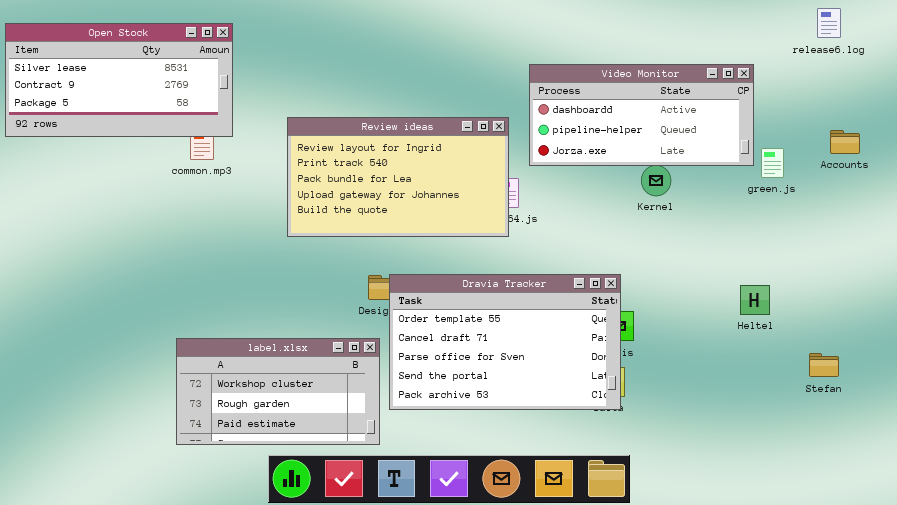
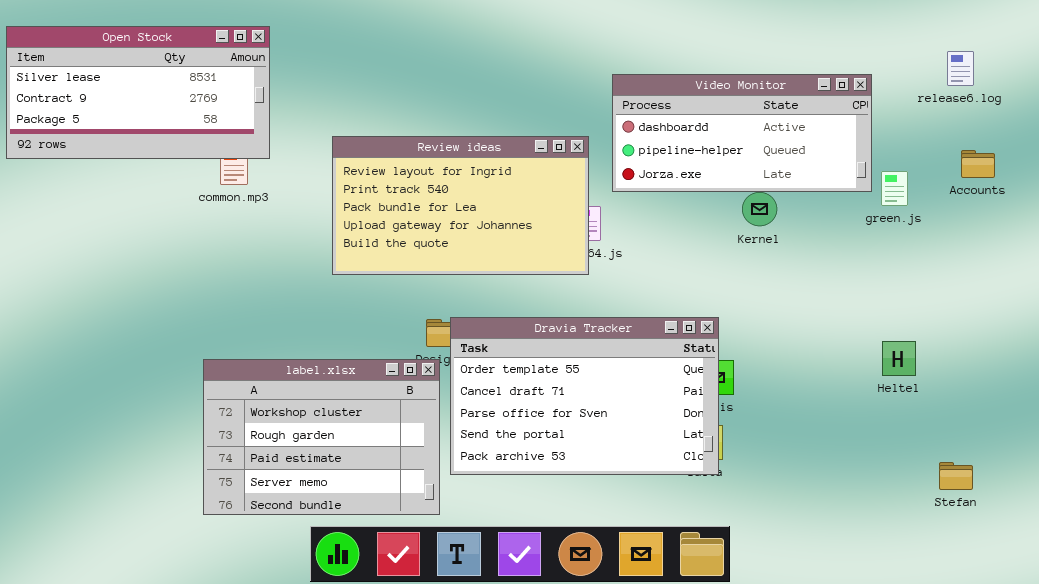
release6.log: [817,8,841,38] -> [947,51,974,86], moved
Heltel: [740,285,770,315] -> [882,341,916,376], moved
label.xlsx: [176,338,380,445] -> [203,359,440,515], resized
Stefan: [809,353,839,377] -> [939,462,973,490], moved

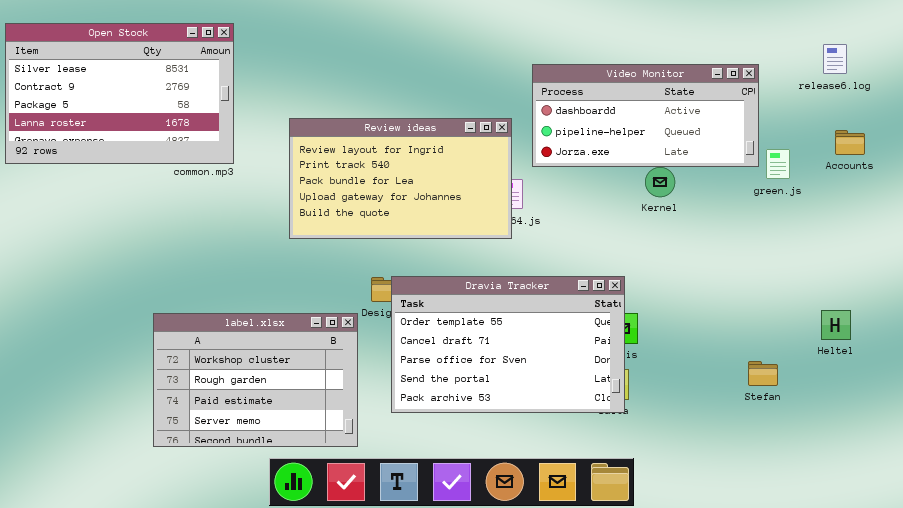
Open Stock: [6,26,270,159] -> [5,23,234,164], resized
Heltel: [882,341,916,376] -> [821,310,851,340], moved
label.xlsx: [203,359,440,515] -> [153,313,358,447], moved
Stefan: [939,462,973,490] -> [748,361,778,386], moved

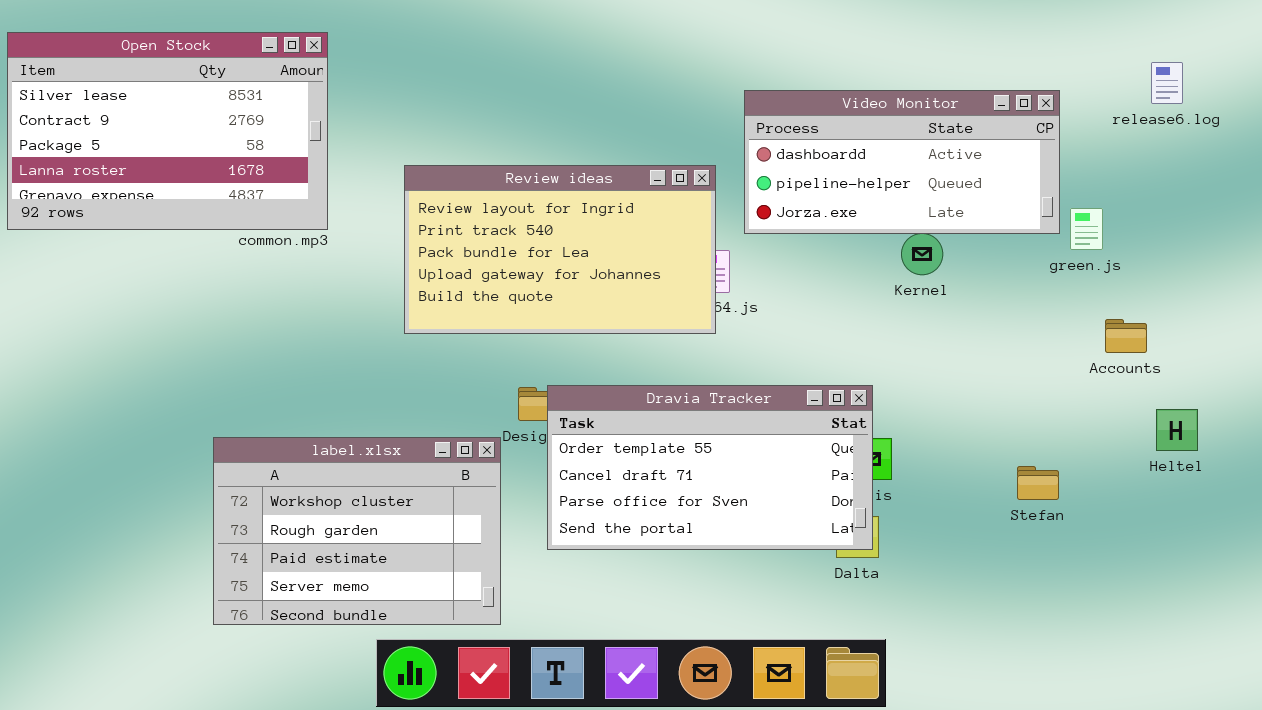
Accounts: [835,130,865,155] -> [1105,319,1147,353], moved
Dravia Tracker: [391,276,625,413] -> [547,385,873,550], resized
Heltel: [821,310,851,340] -> [1156,409,1198,451], moved
Stefan: [748,361,778,386] -> [1017,466,1059,500], moved

